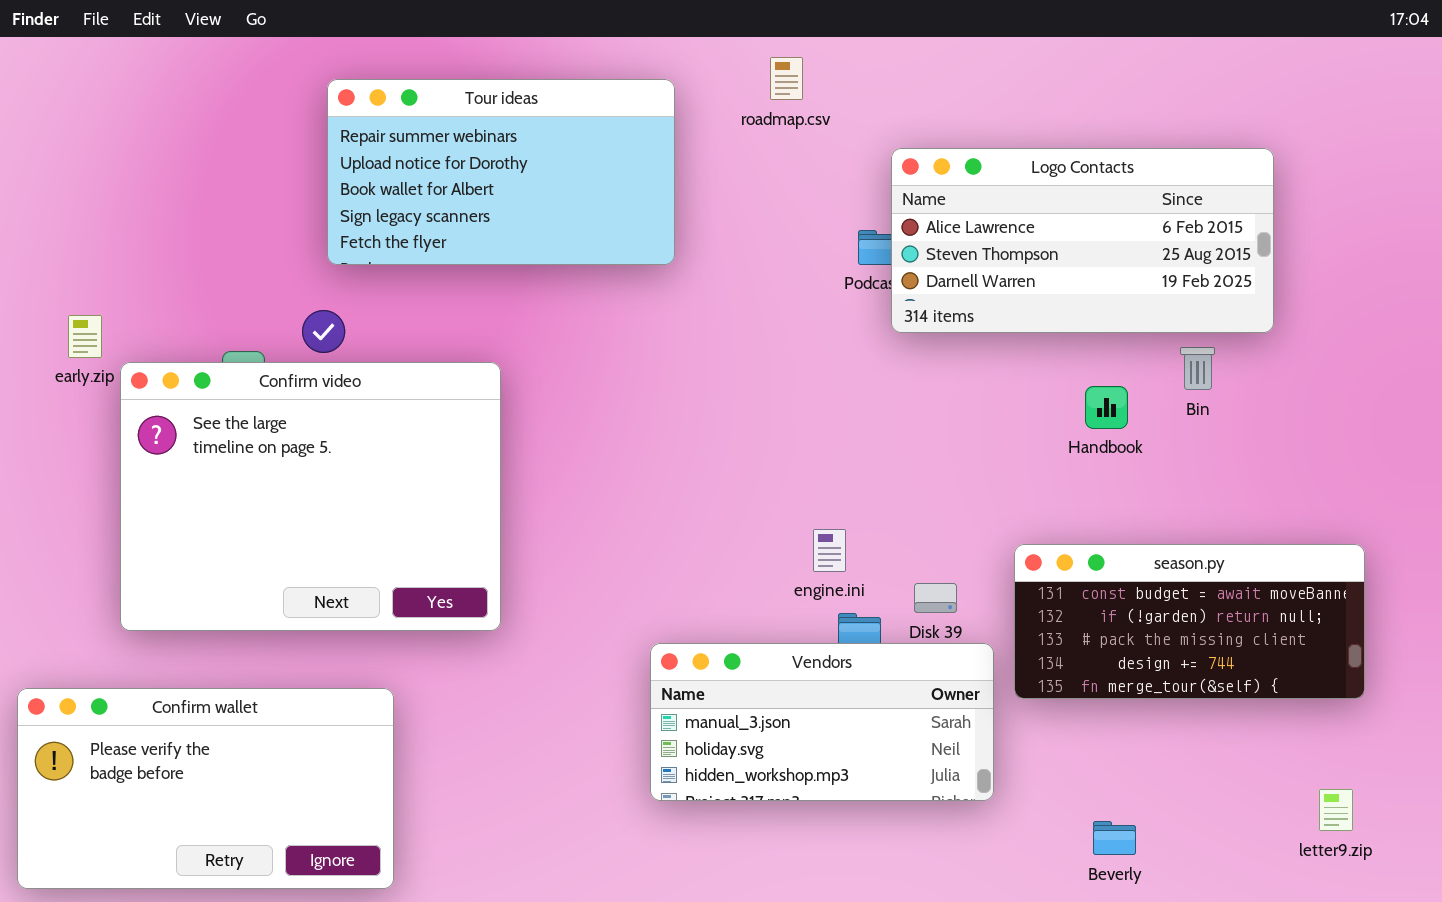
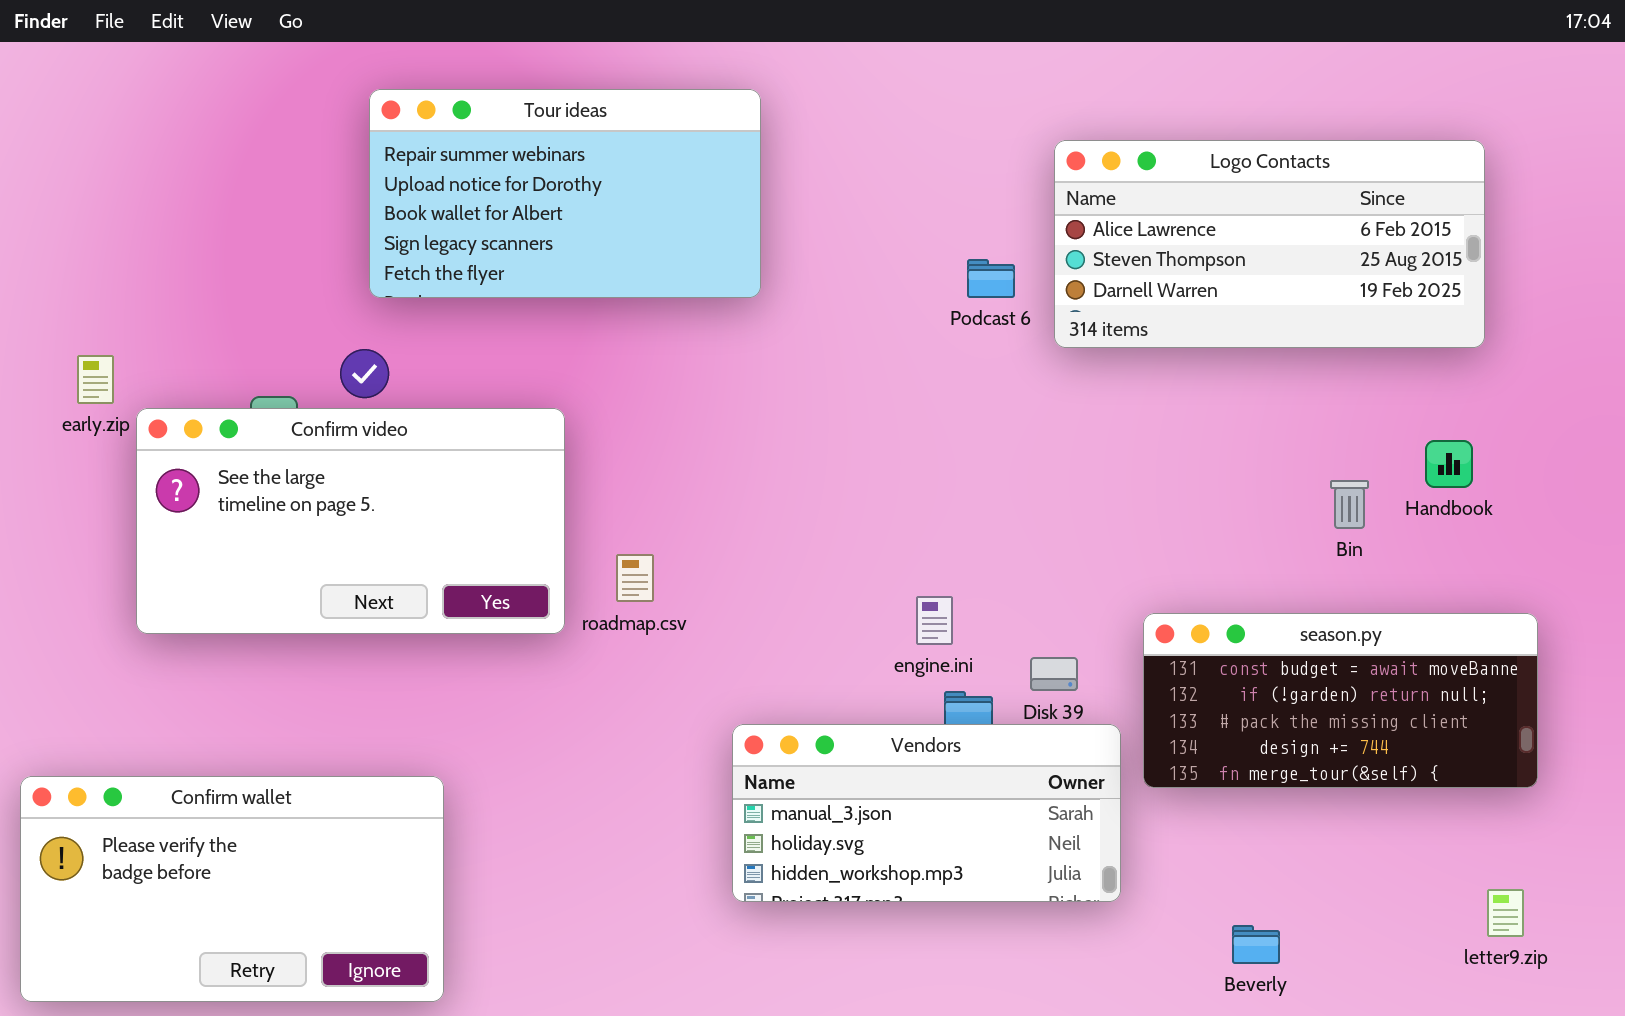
roadmap.csv: [770,57,803,100] -> [616,554,654,602], moved
Logo Contacts: [891,148,1274,333] -> [1054,140,1485,348], moved
Bin: [1180,347,1215,390] -> [1330,480,1369,529], moved
Confirm video: [120,362,501,631] -> [136,408,565,634], resized
Handbook: [1085,386,1128,429] -> [1425,440,1473,488], moved

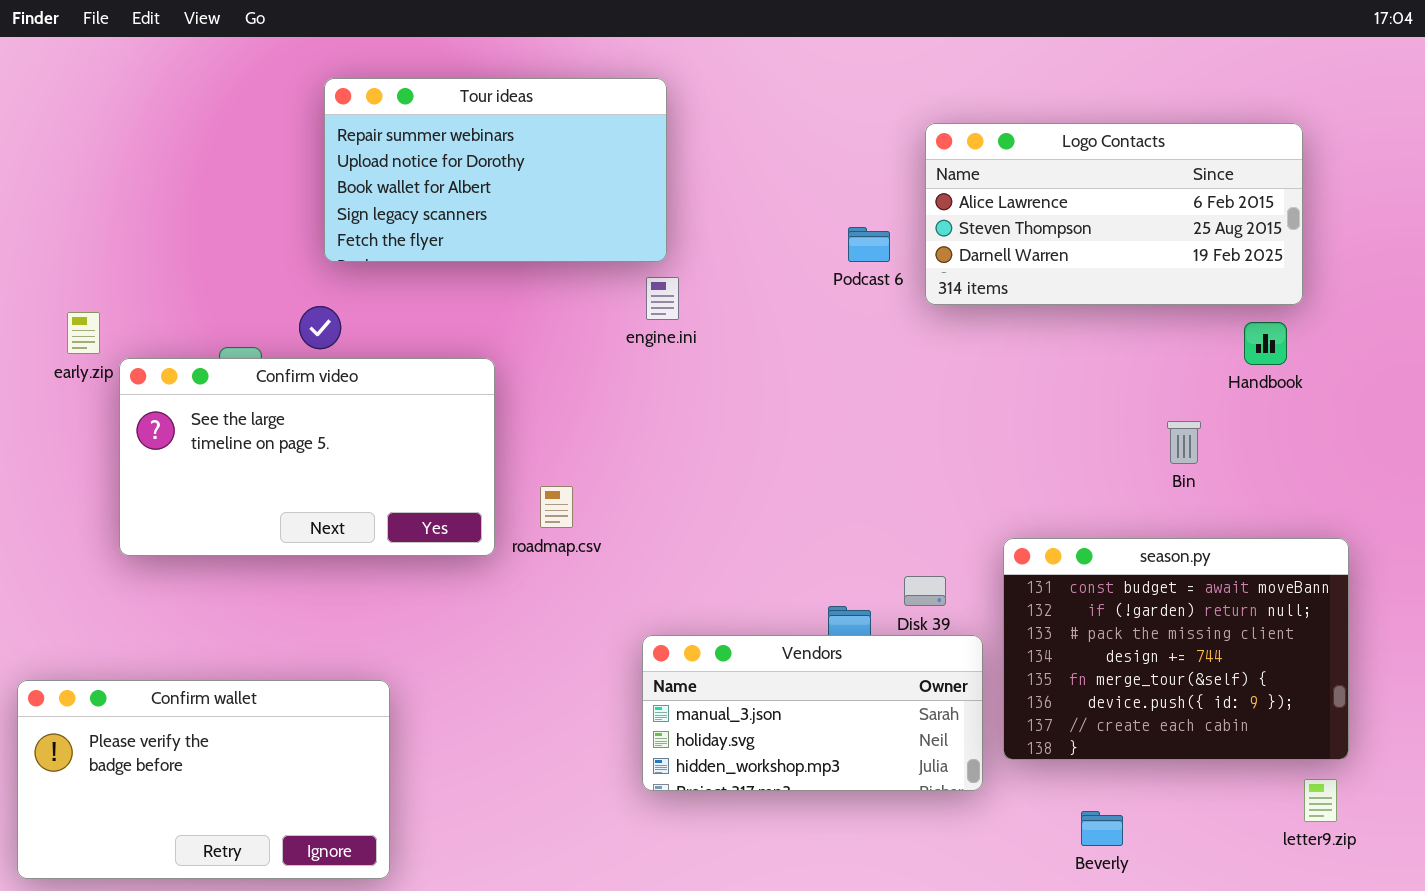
Handbook: [1425,440,1473,488] -> [1244,322,1287,365], moved
engine.ini: [916,596,953,645] -> [646,277,679,320], moved
season.py: [1143,613,1538,788] -> [1003,538,1349,760], resized

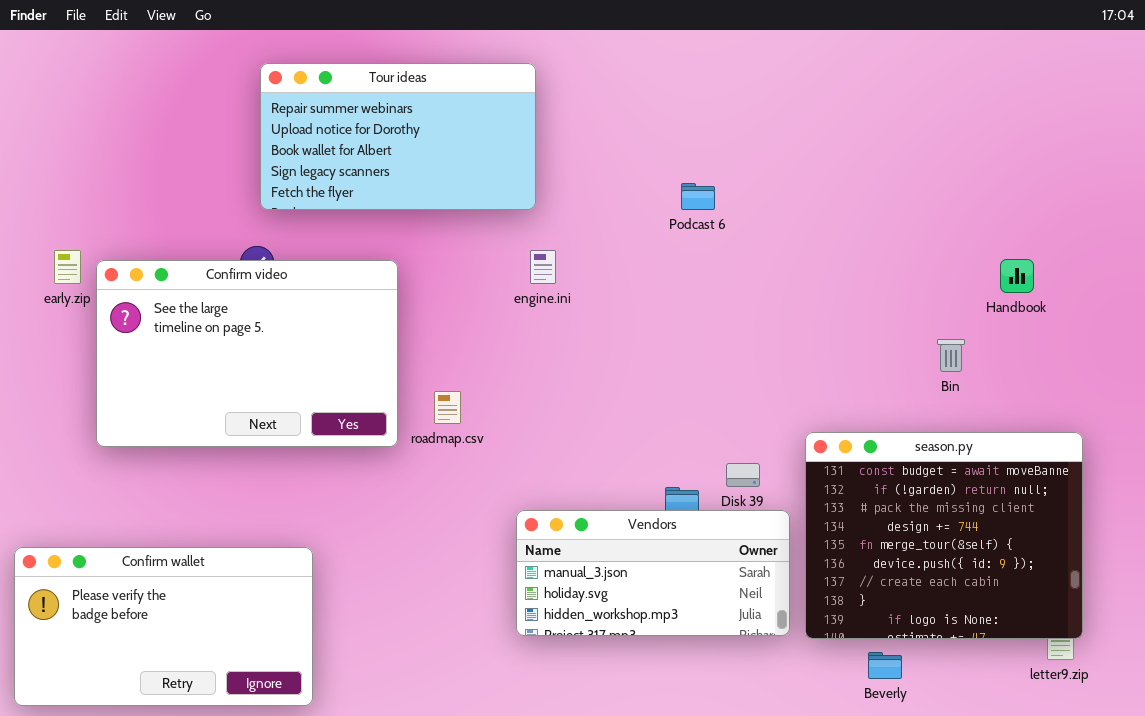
Logo Contacts: [925,123,1303,305] -> none, closed
engine.ini: [646,277,679,320] -> [530,250,556,284], moved
Confirm video: [119,358,495,556] -> [96,260,398,447], resized
season.py: [1003,538,1349,760] -> [805,432,1083,639], resized

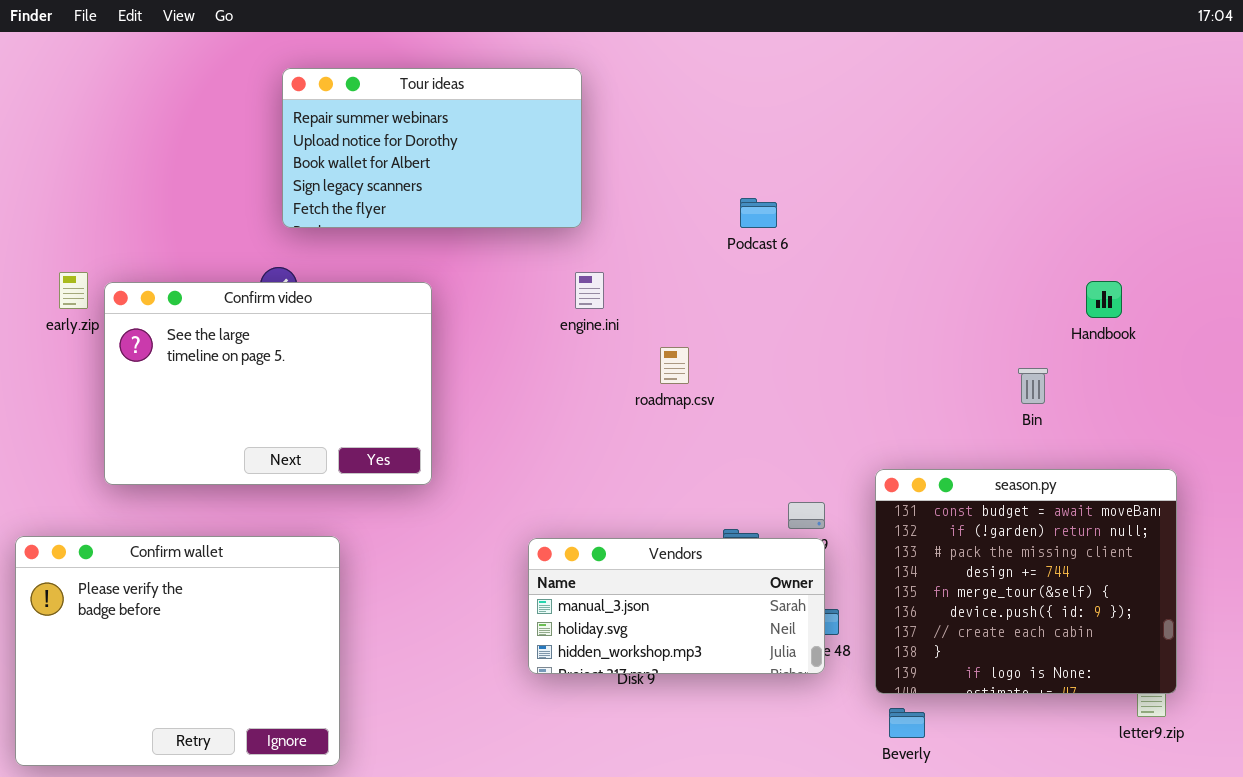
roadmap.csv: [434,391,461,424] -> [660,347,689,384], moved
Vendors: [516,510,790,636] -> [528,538,825,674], moved
Confirm wallet: [14,547,313,706] -> [15,536,340,766], resized
Beverly: [868,652,902,679] -> [889,708,925,738], moved

